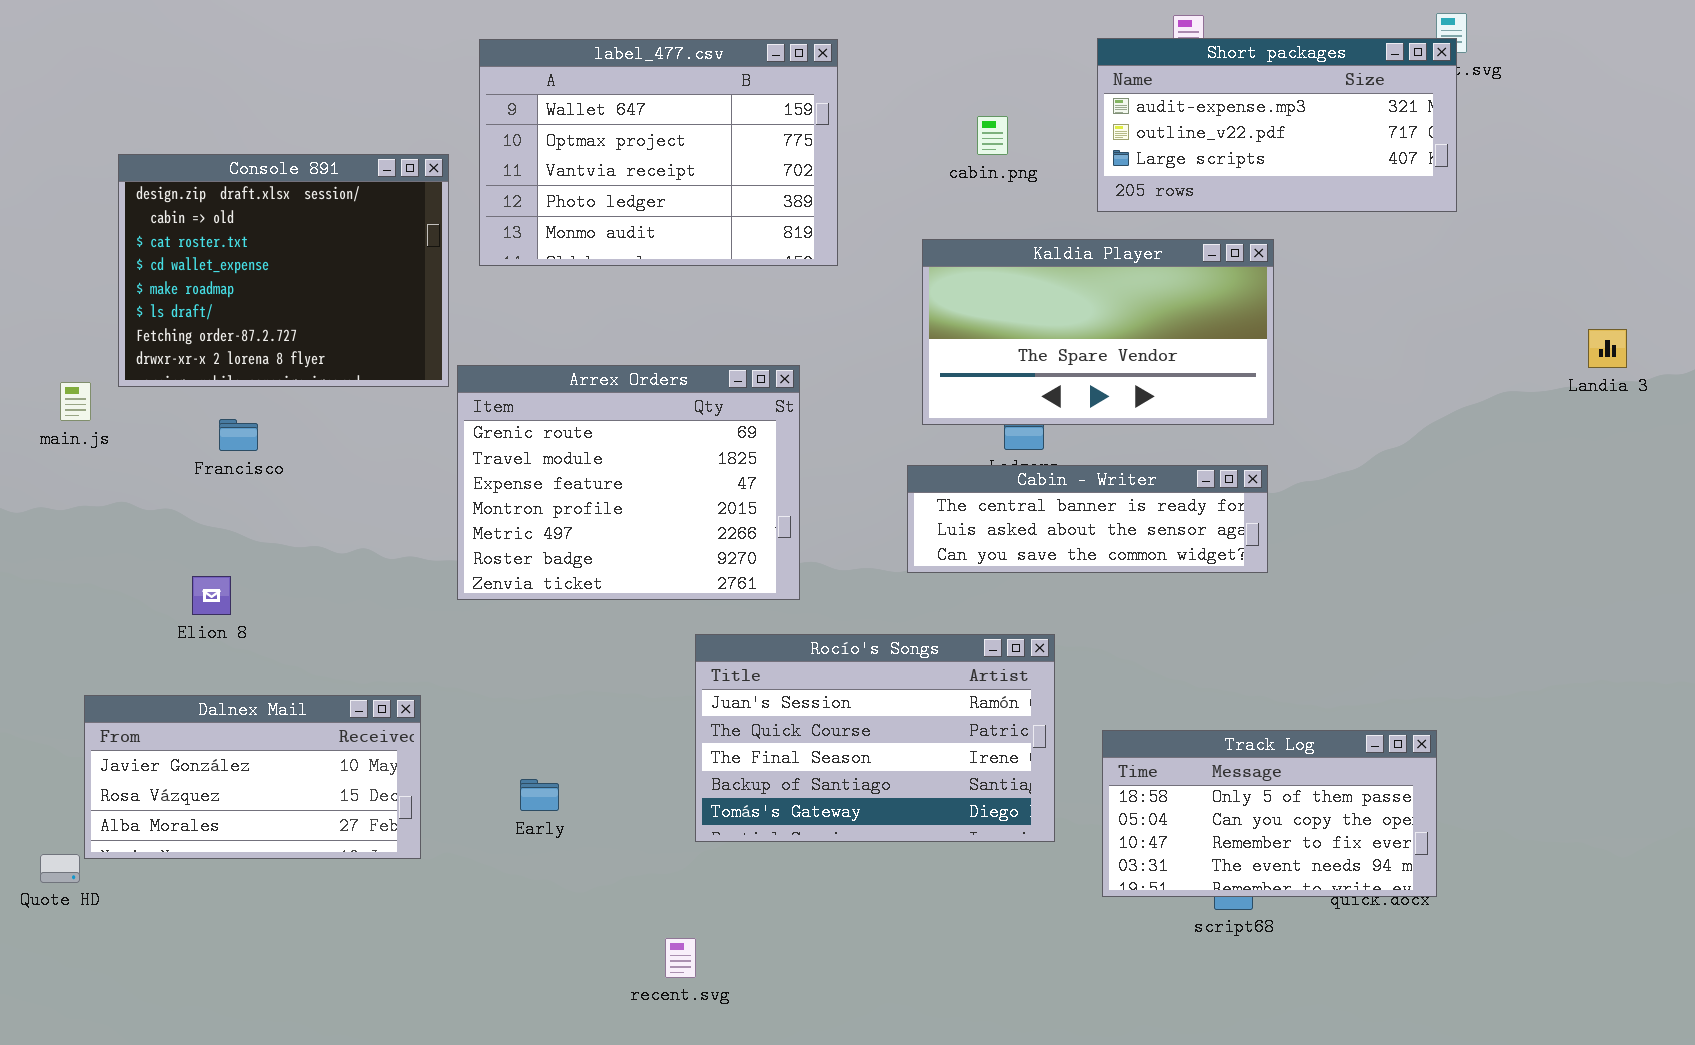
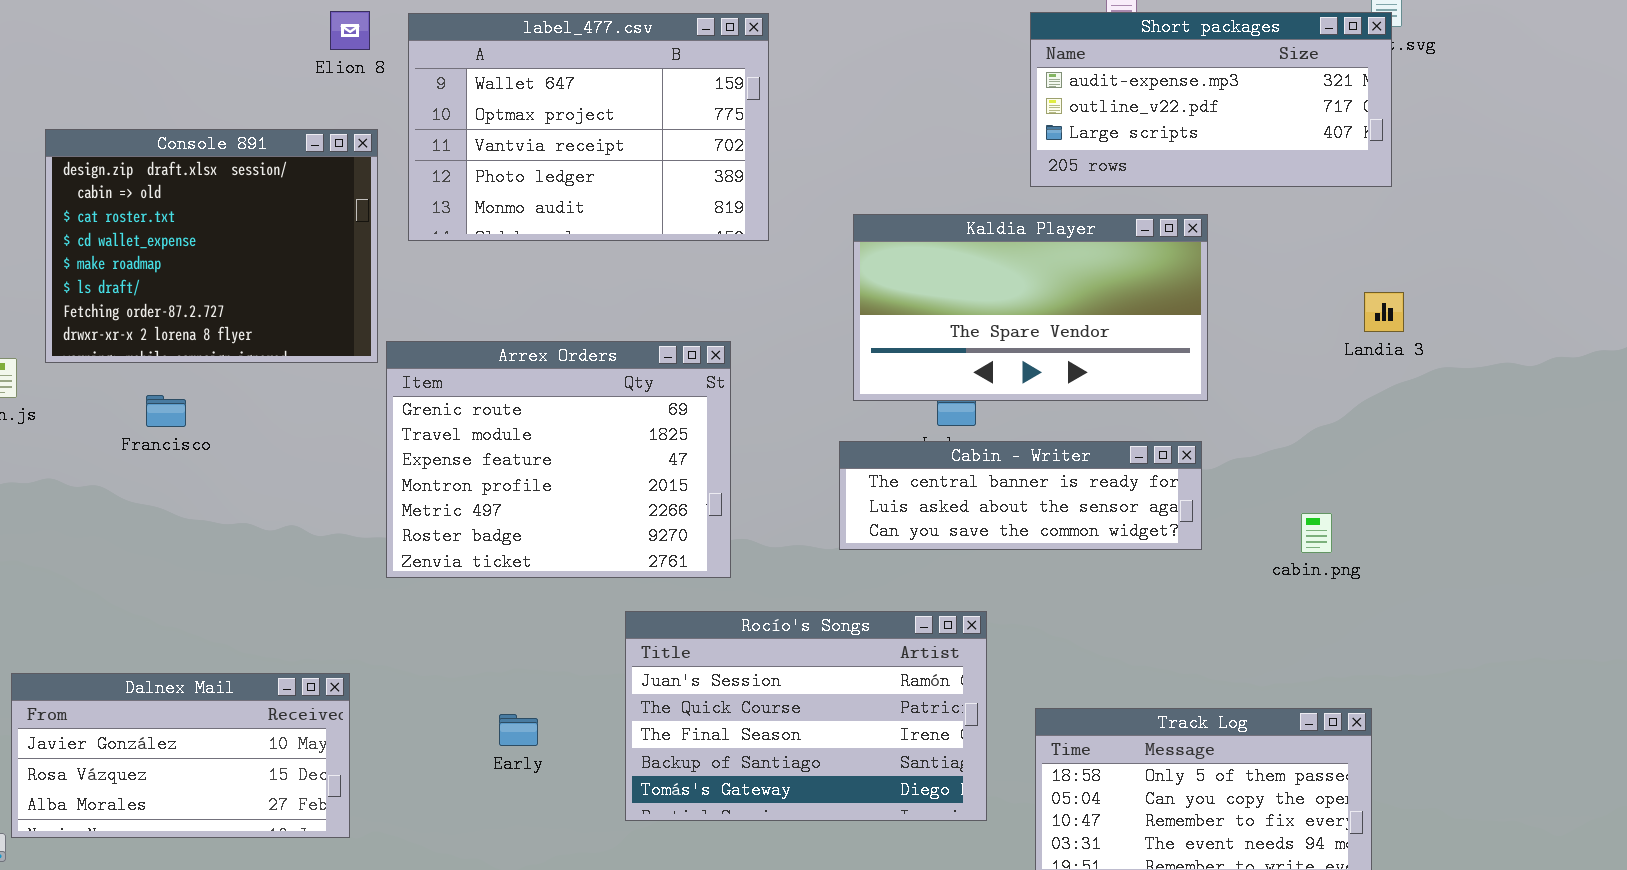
cabin.png: [977,116,1008,155] -> [1301,513,1332,553], moved
Landia 3: [1588,329,1627,368] -> [1364,292,1404,332], moved
Elion 8: [192,576,231,615] -> [330,11,370,50], moved
Early: [520,779,559,811] -> [499,714,538,746], moved

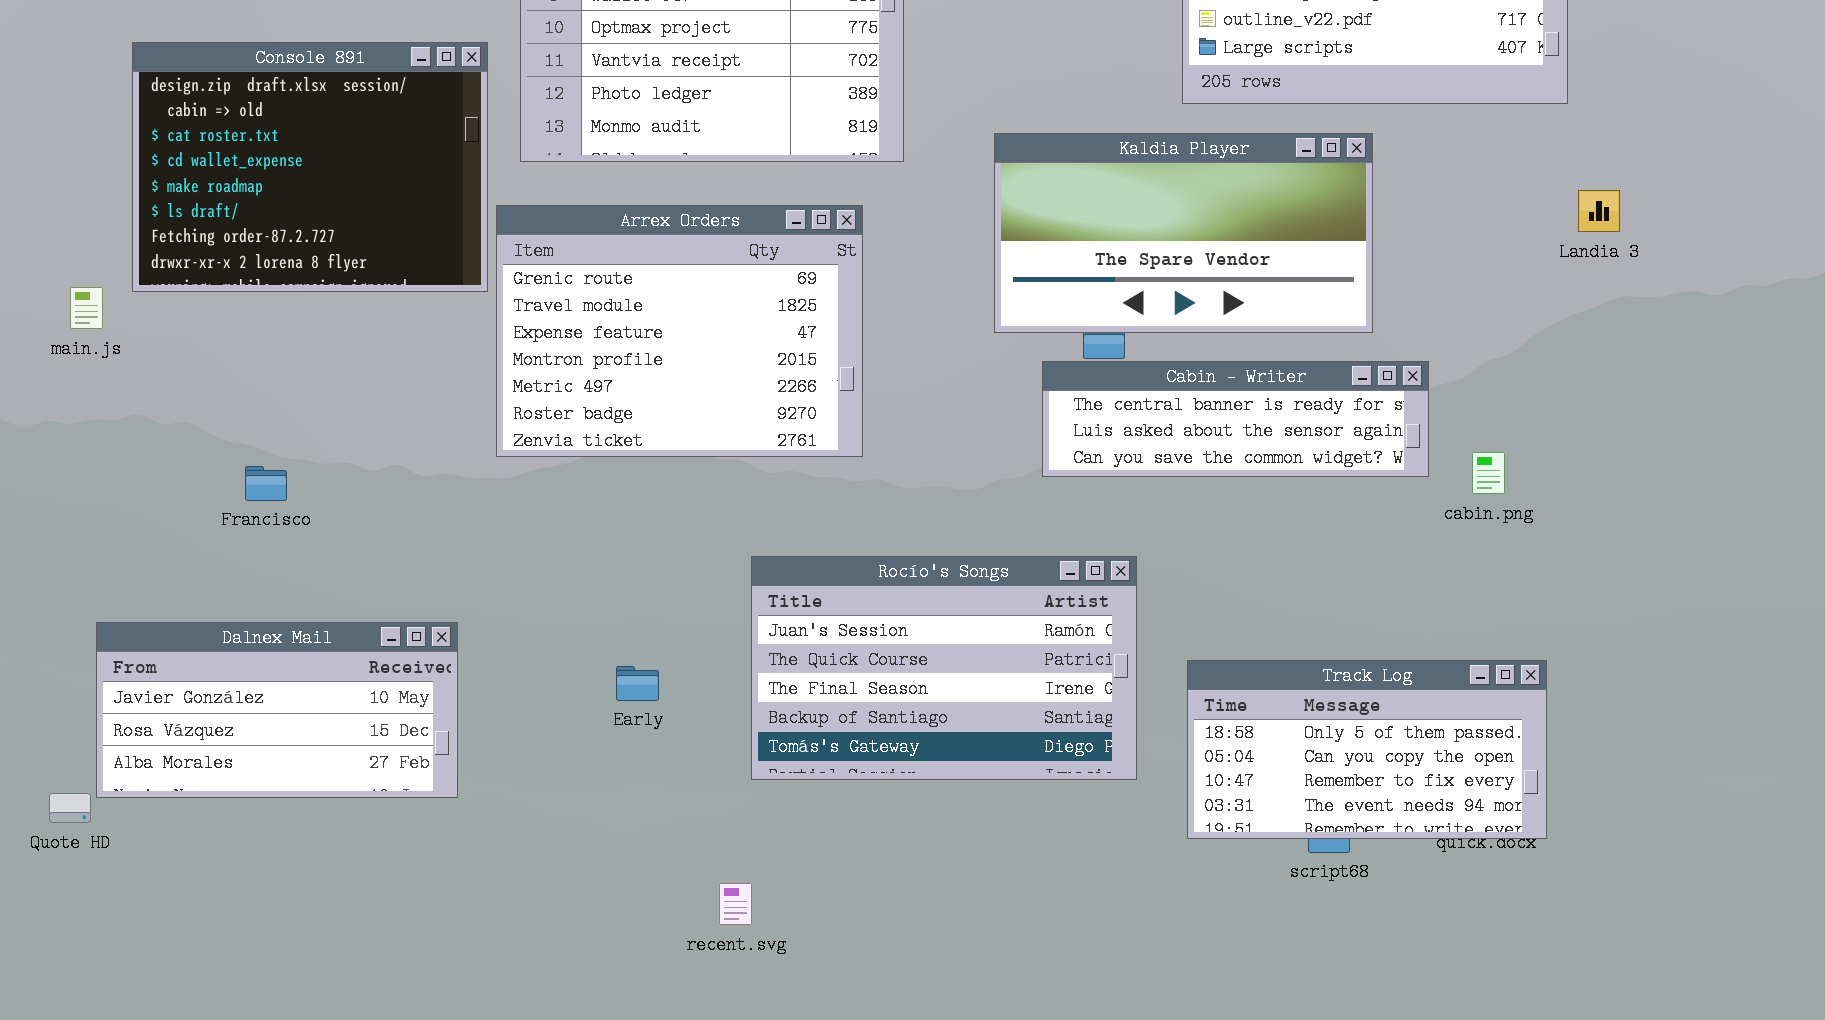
Landia 3: [1364,292,1404,332] -> [1578,190,1620,232], moved
Arrex Orders: [386,341,731,578] -> [496,205,863,457], moved
Francisco: [146,395,186,427] -> [245,466,287,501], moved
Cabin - Writer: [839,441,1202,550] -> [1042,361,1429,477], moved

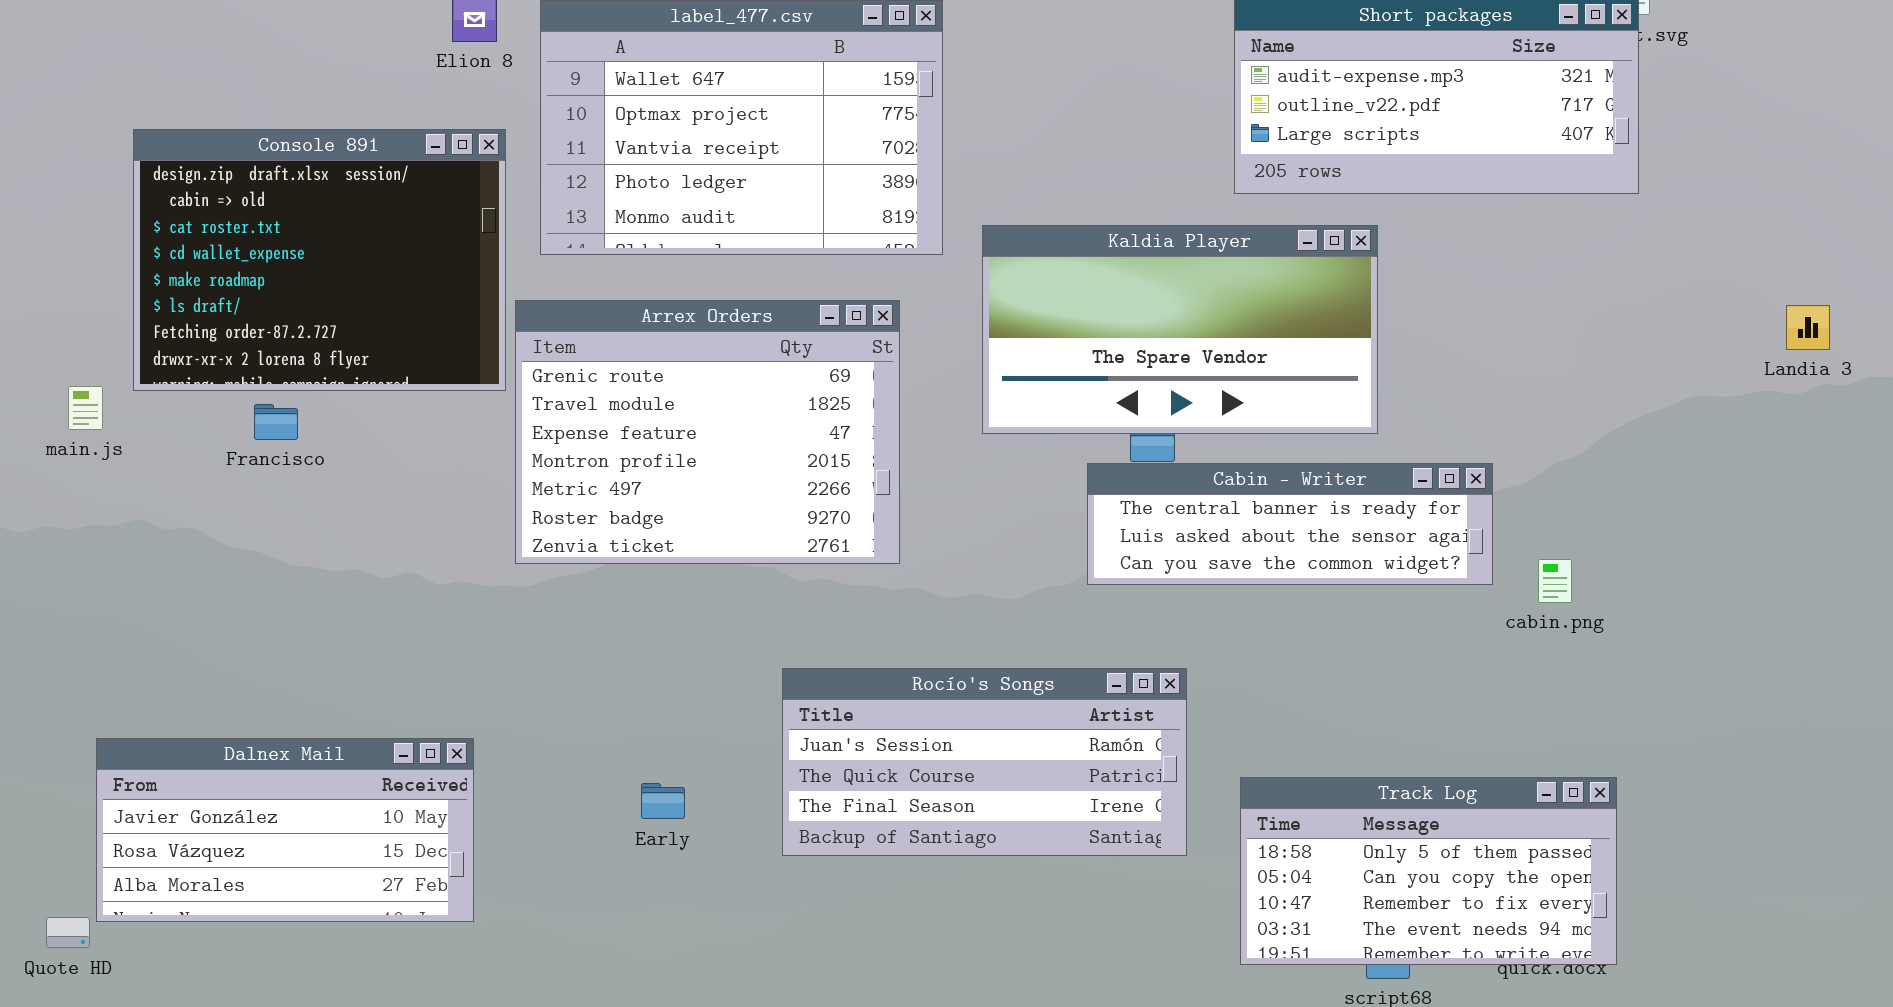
Kaldia Player: [994,133,1373,333] -> [982,225,1378,434], moved
Landia 3: [1578,190,1620,232] -> [1786,305,1830,350], moved
Francisco: [245,466,287,501] -> [254,404,298,440], moved
Rocío's Songs: [751,556,1137,780] -> [782,668,1187,856], resized

